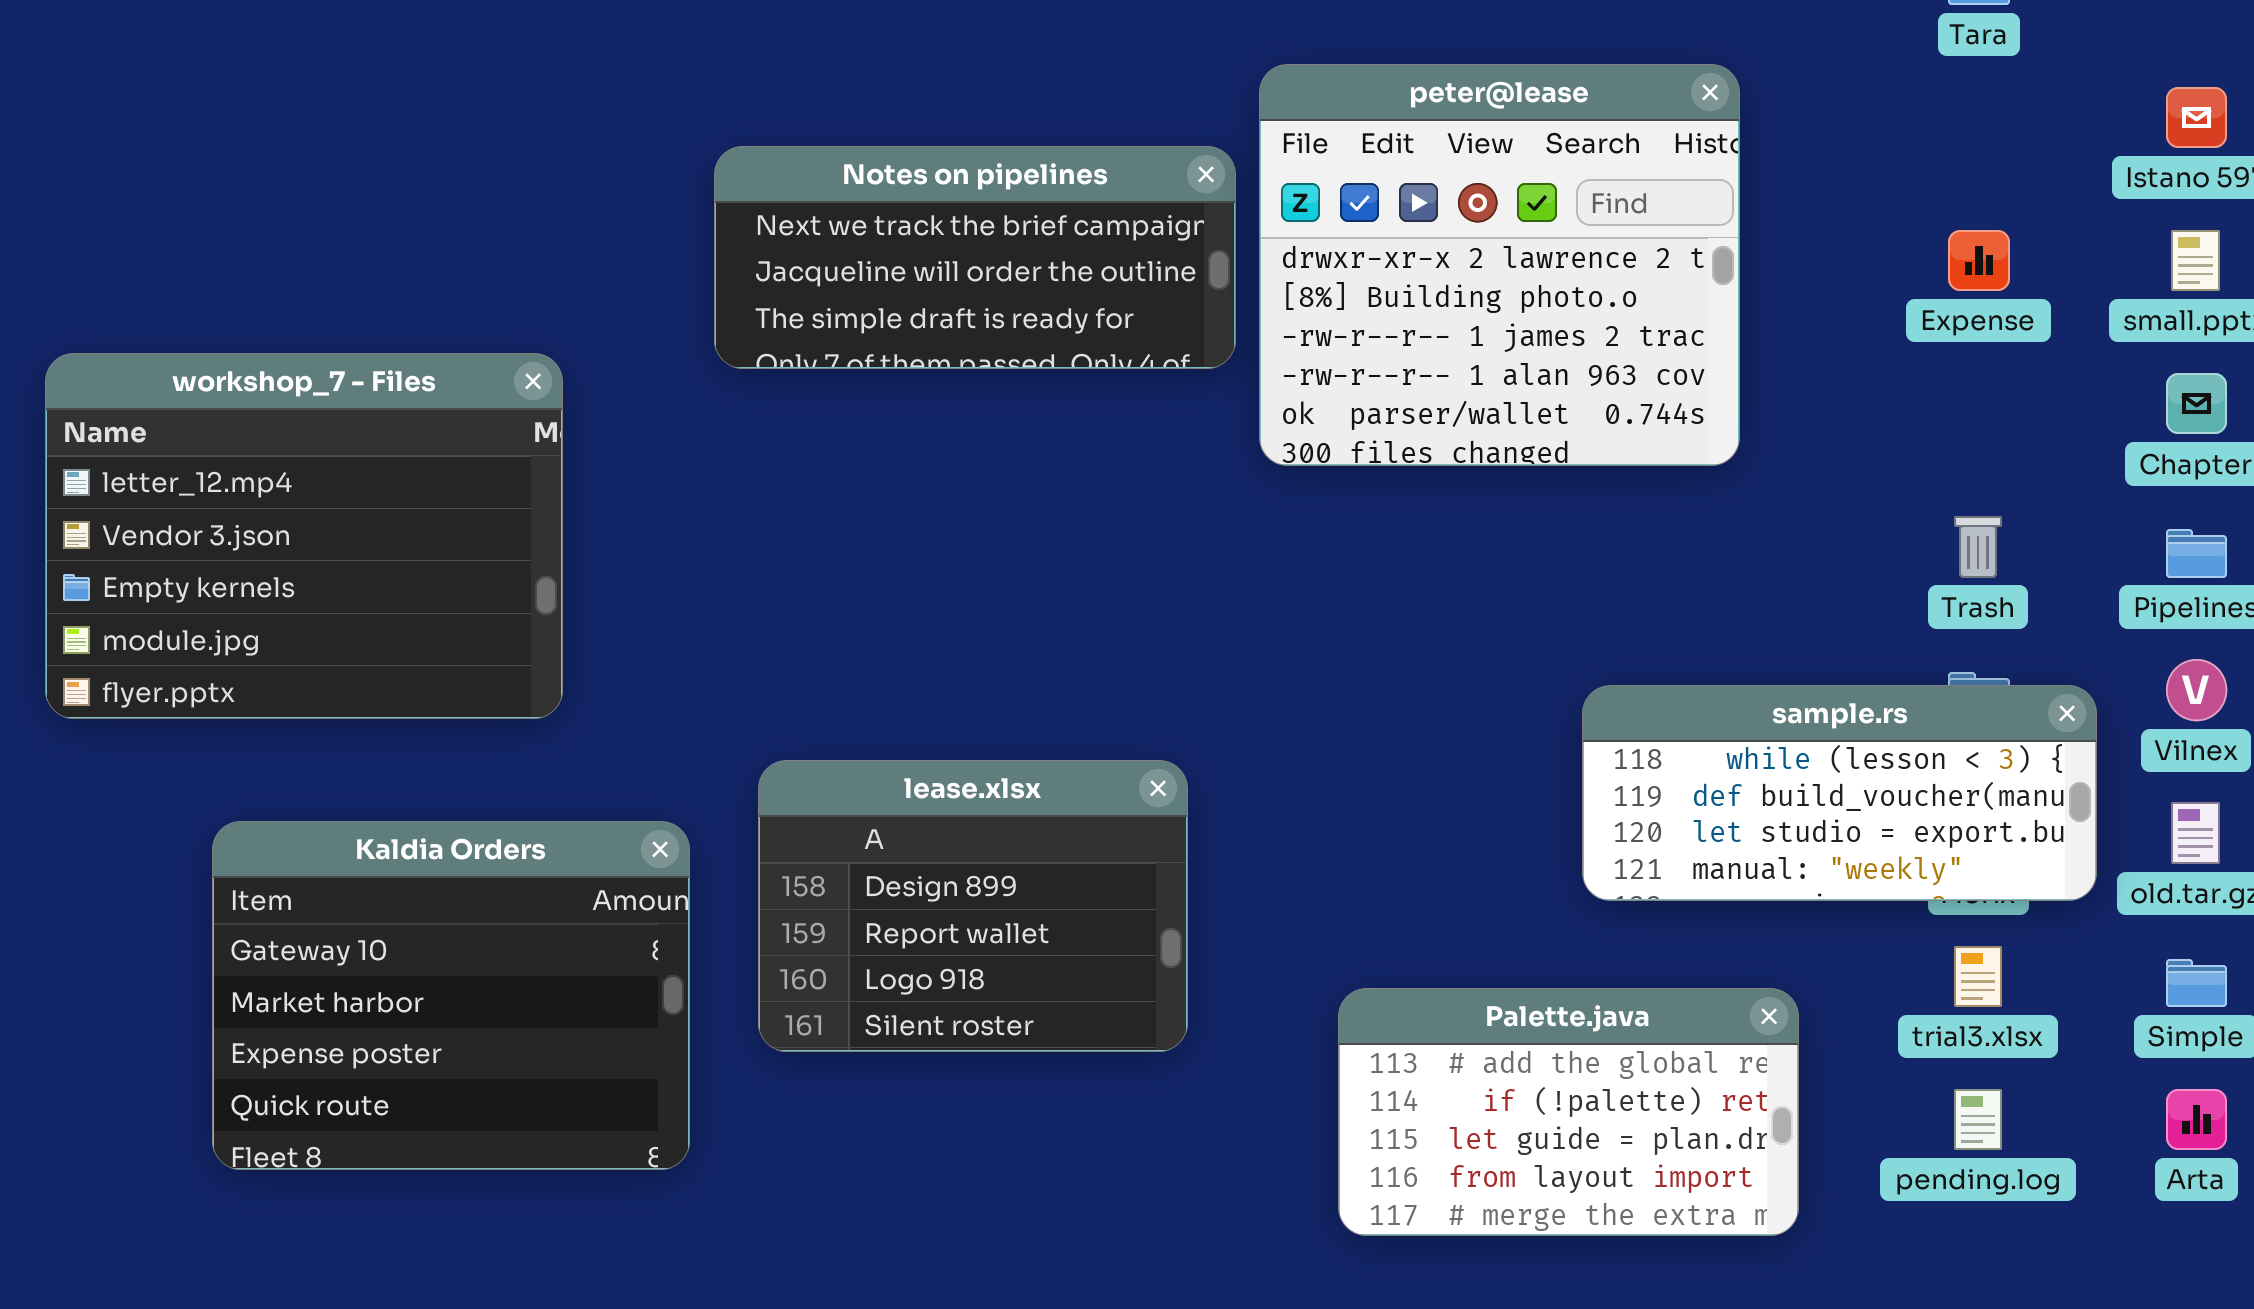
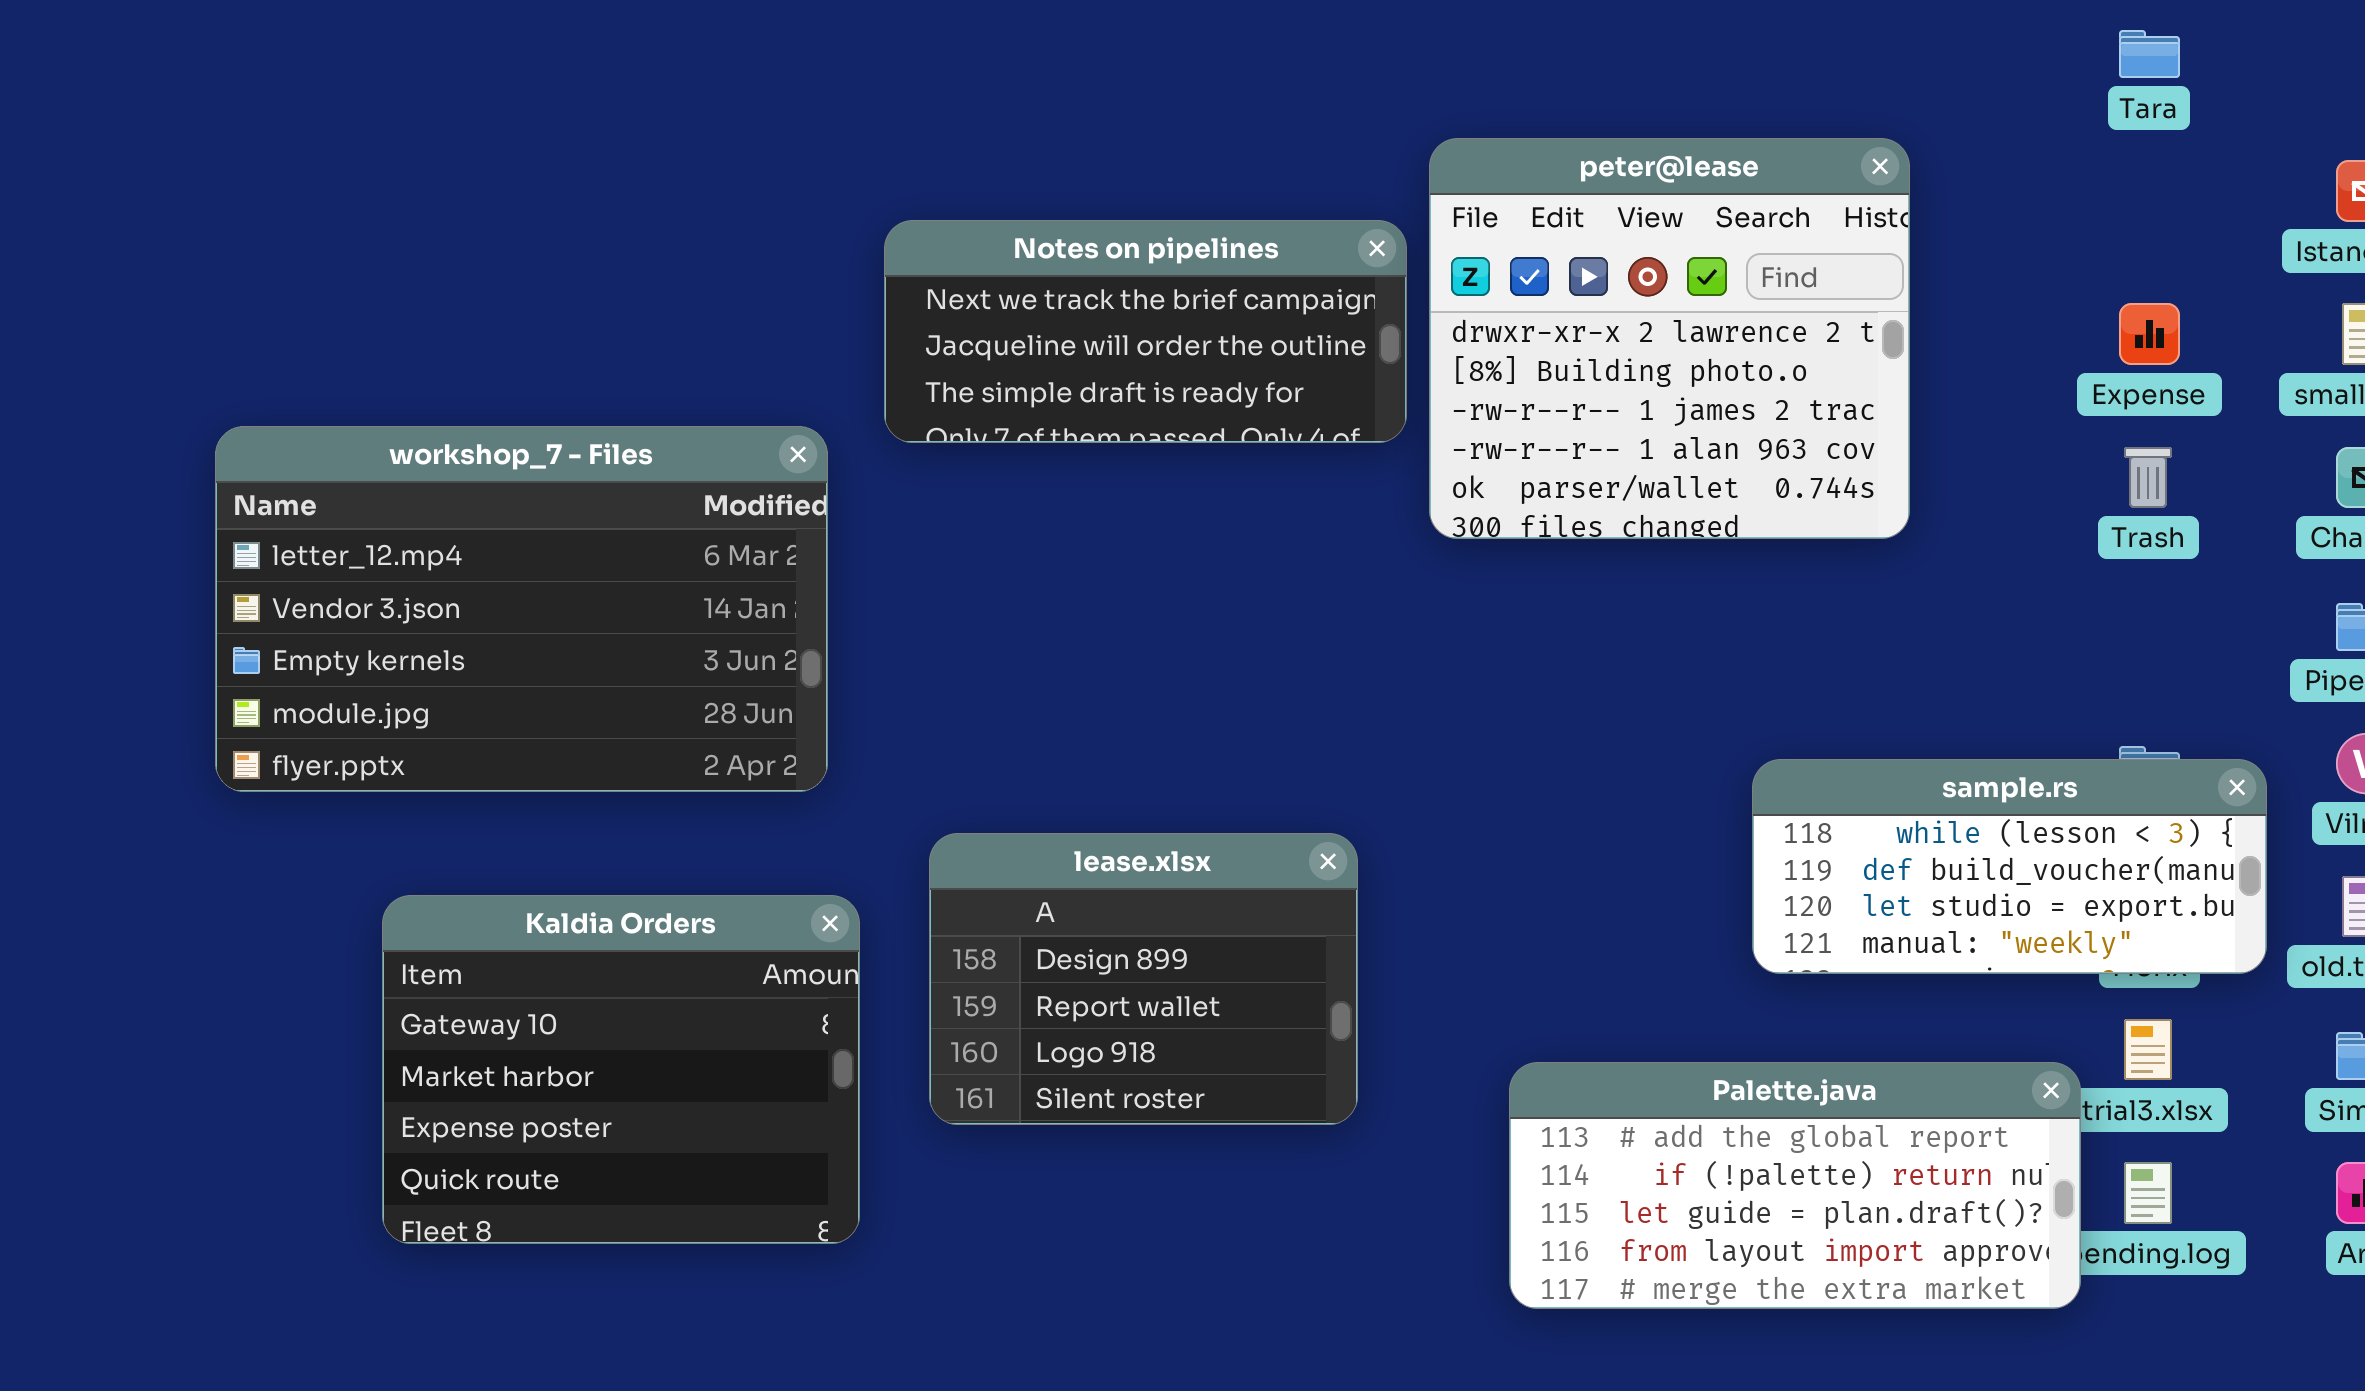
workshop_7 - Files: [45,353,563,719] -> [215,426,828,792], resized
Trash: [1954,516,2002,578] -> [2124,447,2172,508], moved
Palette.java: [1338,988,1799,1236] -> [1509,1062,2081,1309], resized

